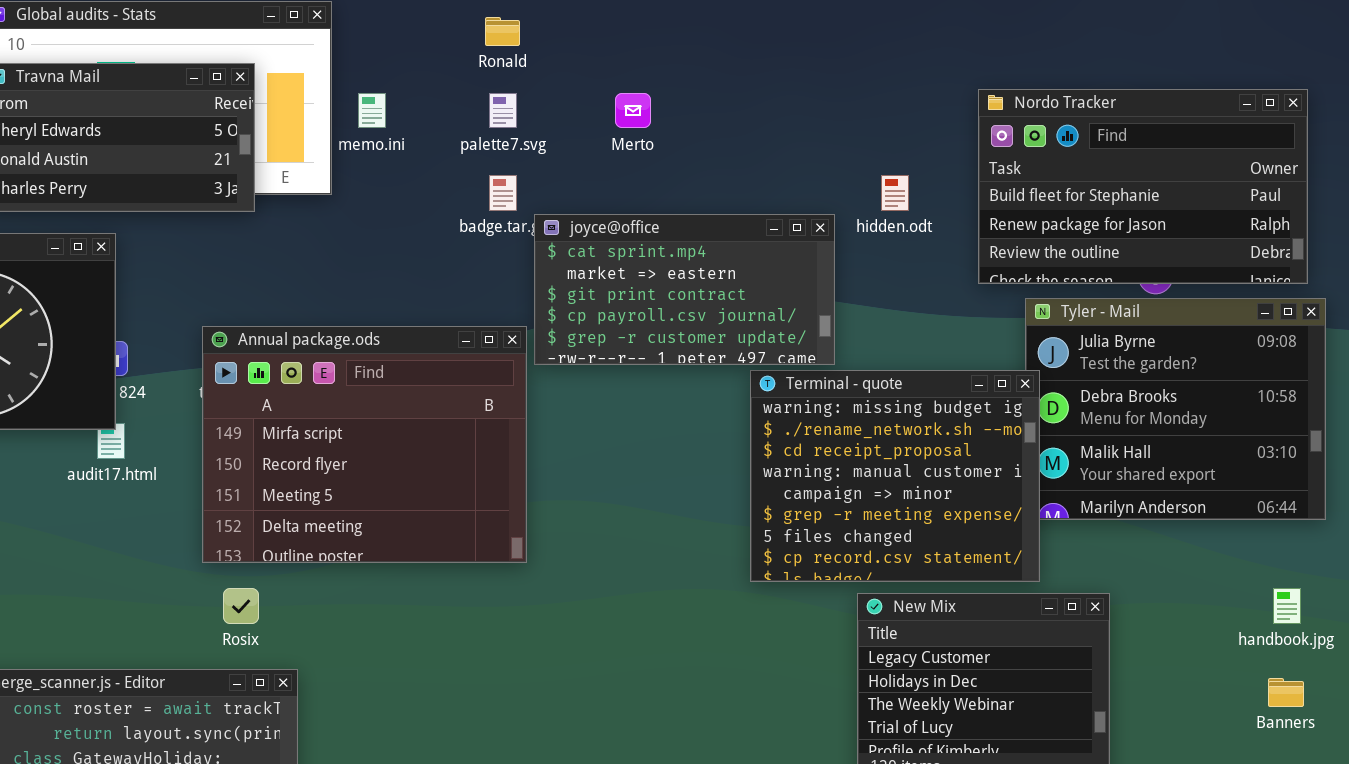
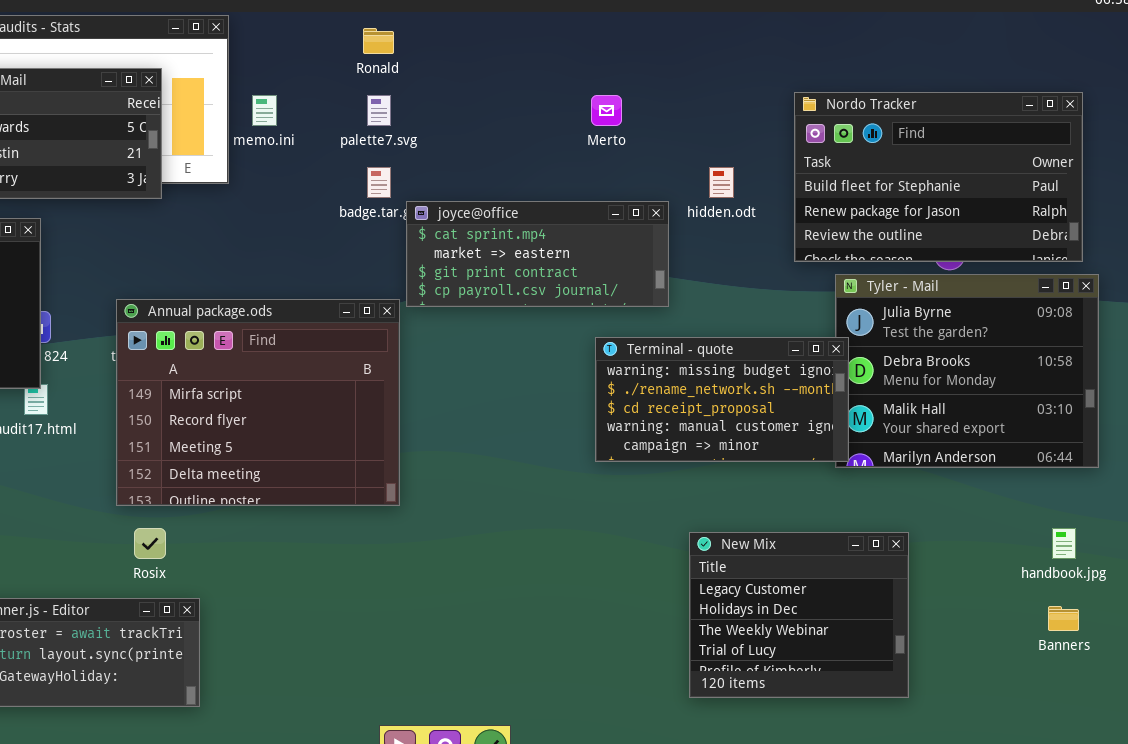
Merto: [615,93,651,128] -> [591,95,622,126], moved
joyce@office: [534,214,835,365] -> [406,201,669,307], resized
Terminal - quote: [750,370,1040,582] -> [595,337,849,462], resized

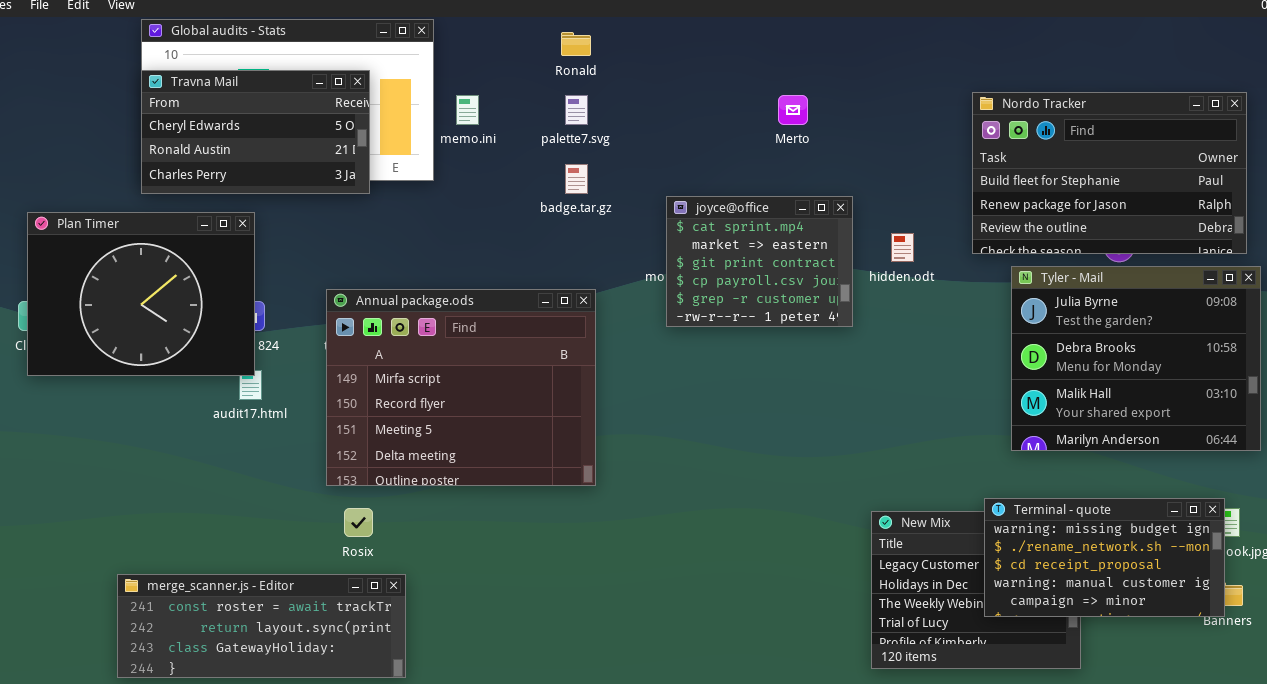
hidden.odt: [709,167,734,198] -> [891,233,914,262], moved
joyce@office: [406,201,669,307] -> [666,196,853,327], resized
Terminal - quote: [595,337,849,462] -> [984,498,1225,617], moved

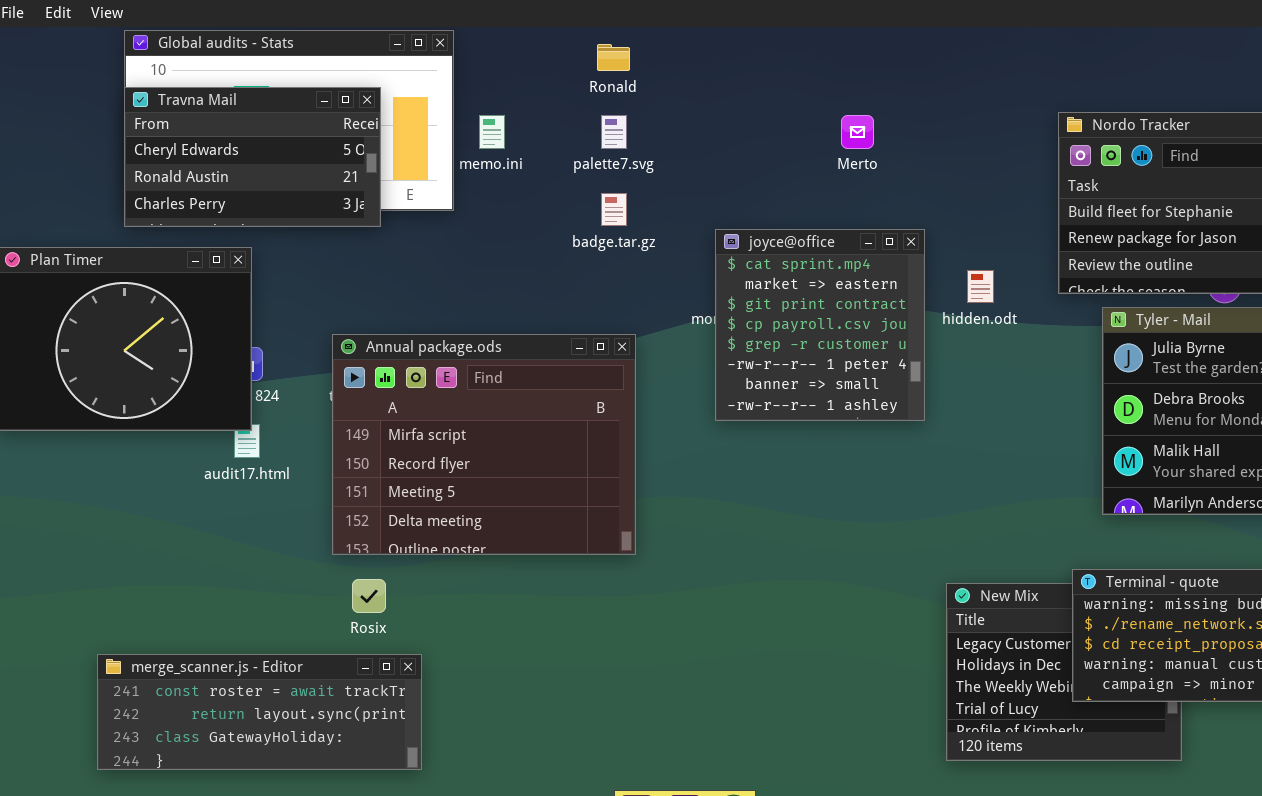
joyce@office: [666,196,853,327] -> [715,229,925,421], resized

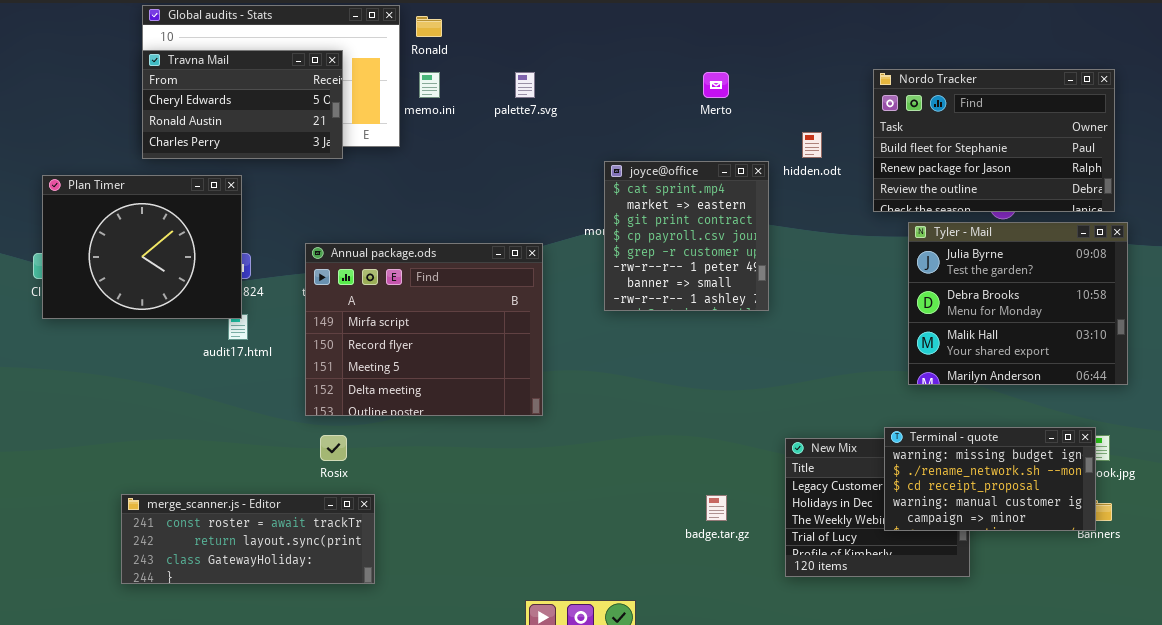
Ronald: [597,44,630,71] -> [416,16,442,37], moved
badge.tar.gz: [601,193,627,226] -> [706,495,727,521], moved
hidden.odt: [967,270,994,303] -> [802,132,822,158], moved

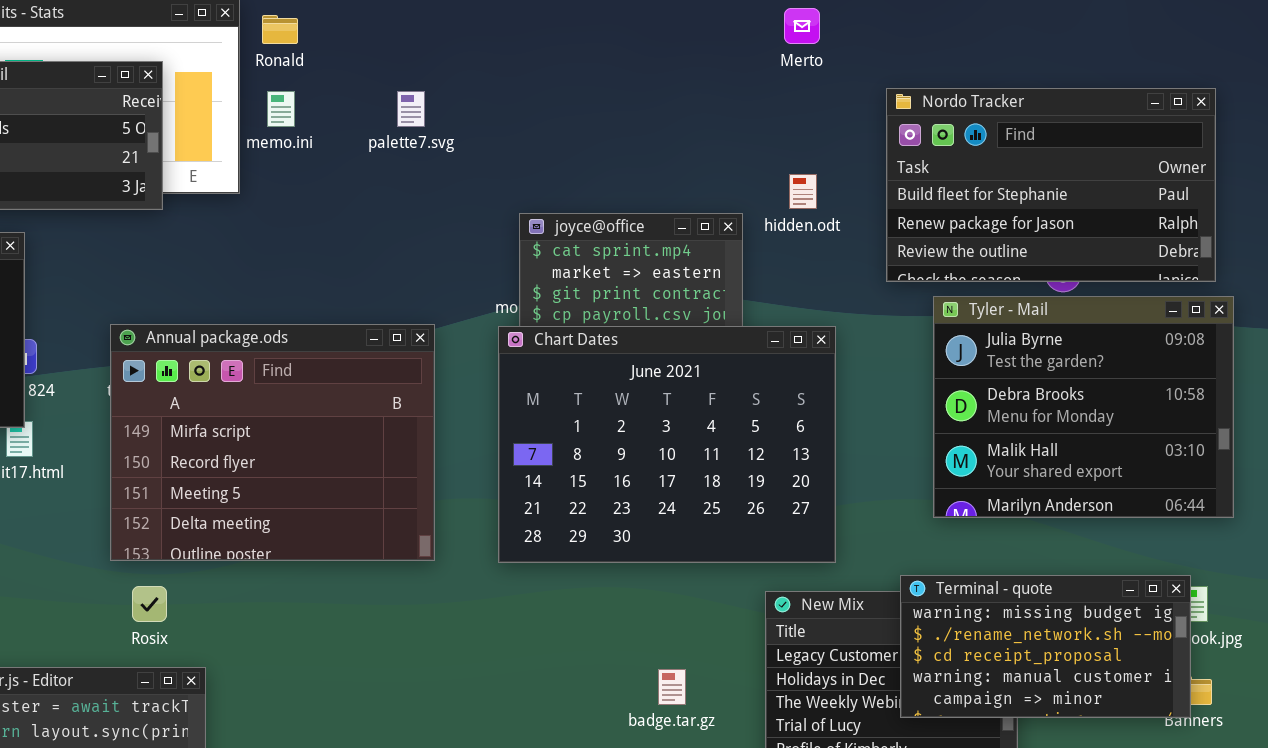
Merto: [703,72,729,98] -> [784,8,820,44], moved
Chart Dates: none -> [498,326,836,563], opened

